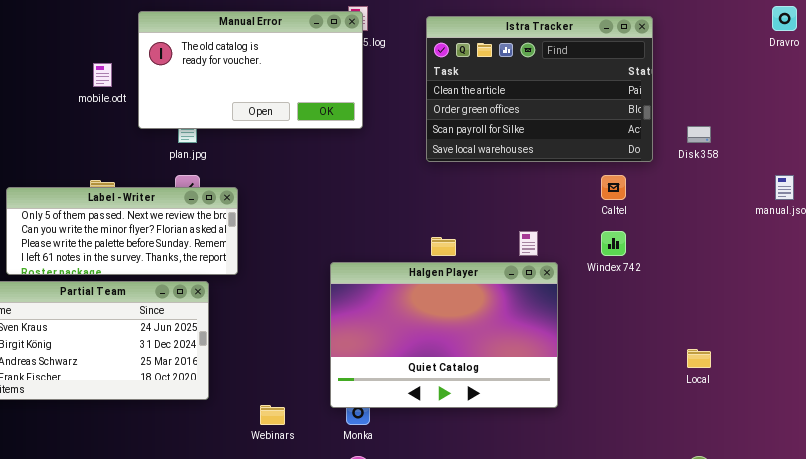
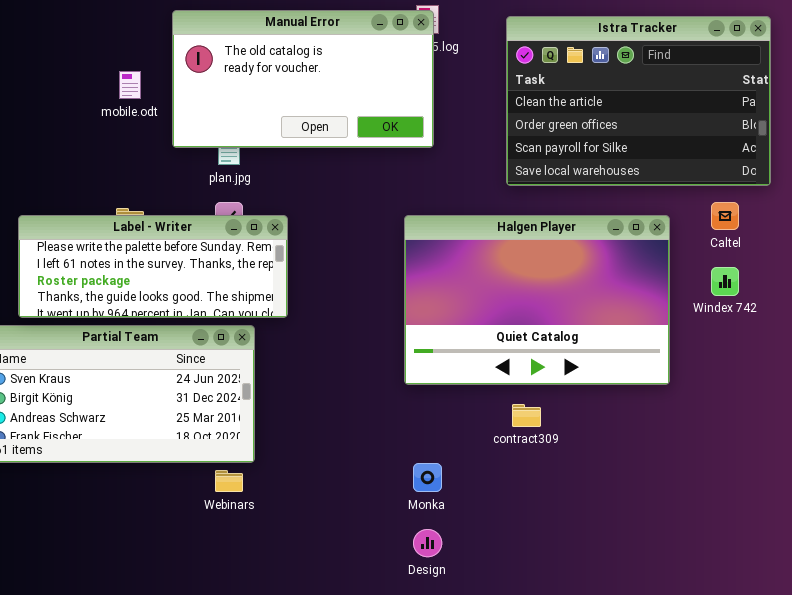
Label - Writer: [6,187,238,275] -> [18,215,288,318], scrolled down 2 rows
Halgen Player: [330,262,558,408] -> [404,215,670,385], moved
Webinars: [260,405,285,425] -> [215,470,243,492], moved

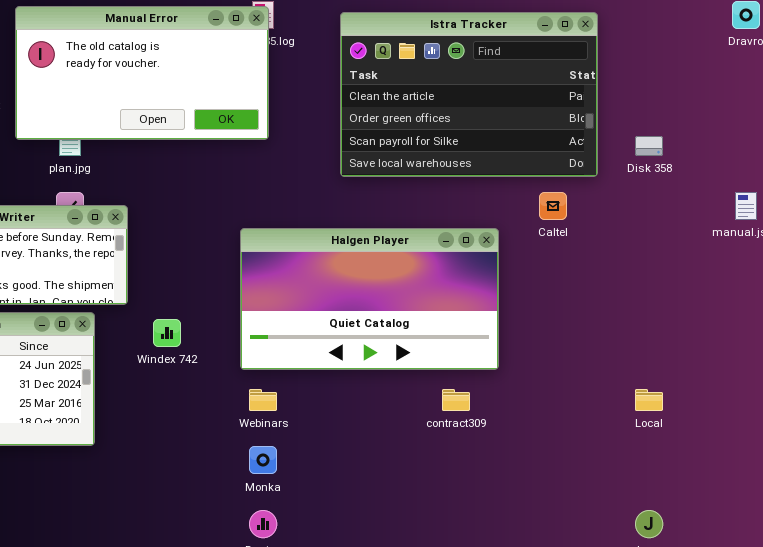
Halgen Player: [404,215,670,385] -> [240,228,499,370], resized
Windex 742: [711,267,739,296] -> [153,319,181,347], moved
contract309: [512,404,541,427] -> [442,389,470,411], moved
Webinars: [215,470,243,492] -> [249,389,277,411], moved

